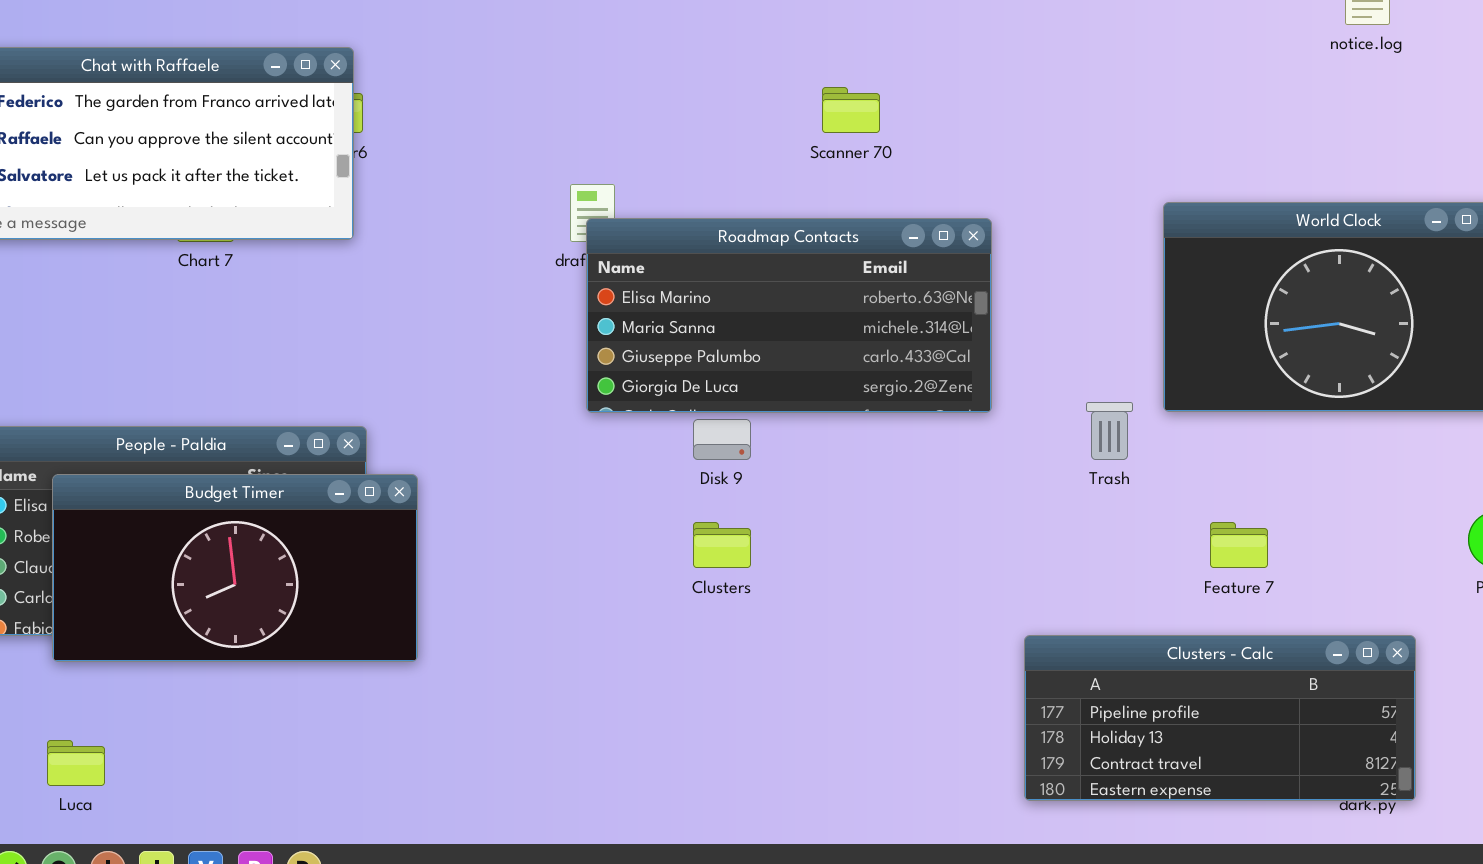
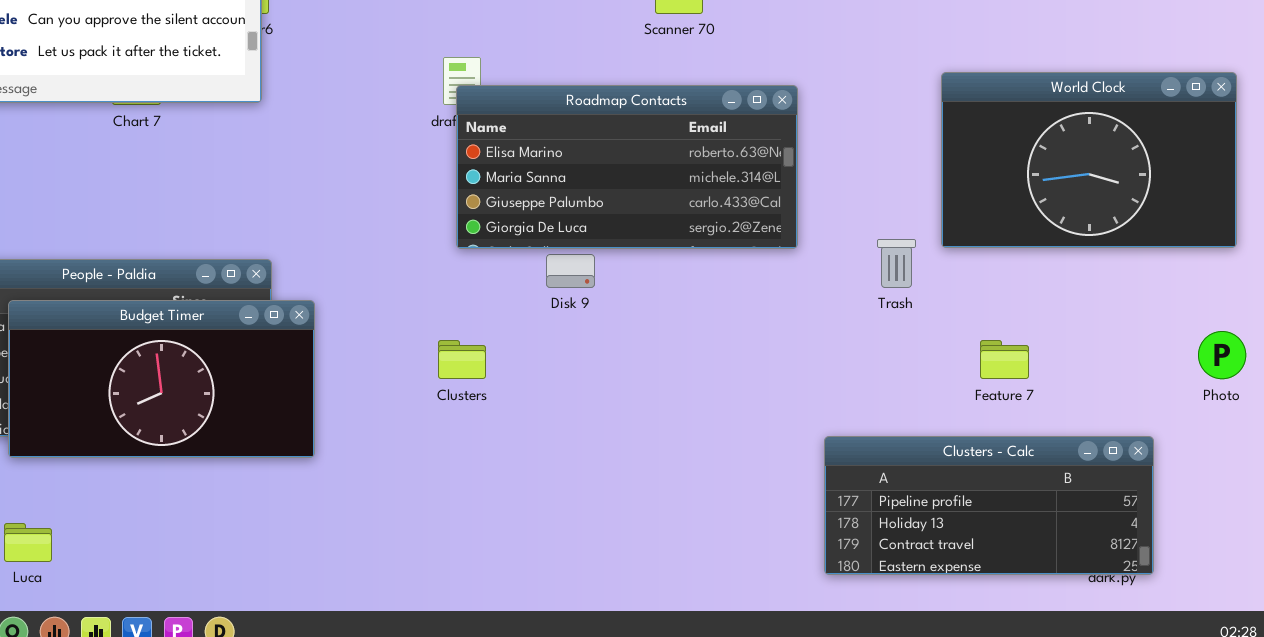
Clusters: [693,522,751,568] -> [438,340,486,379], moved

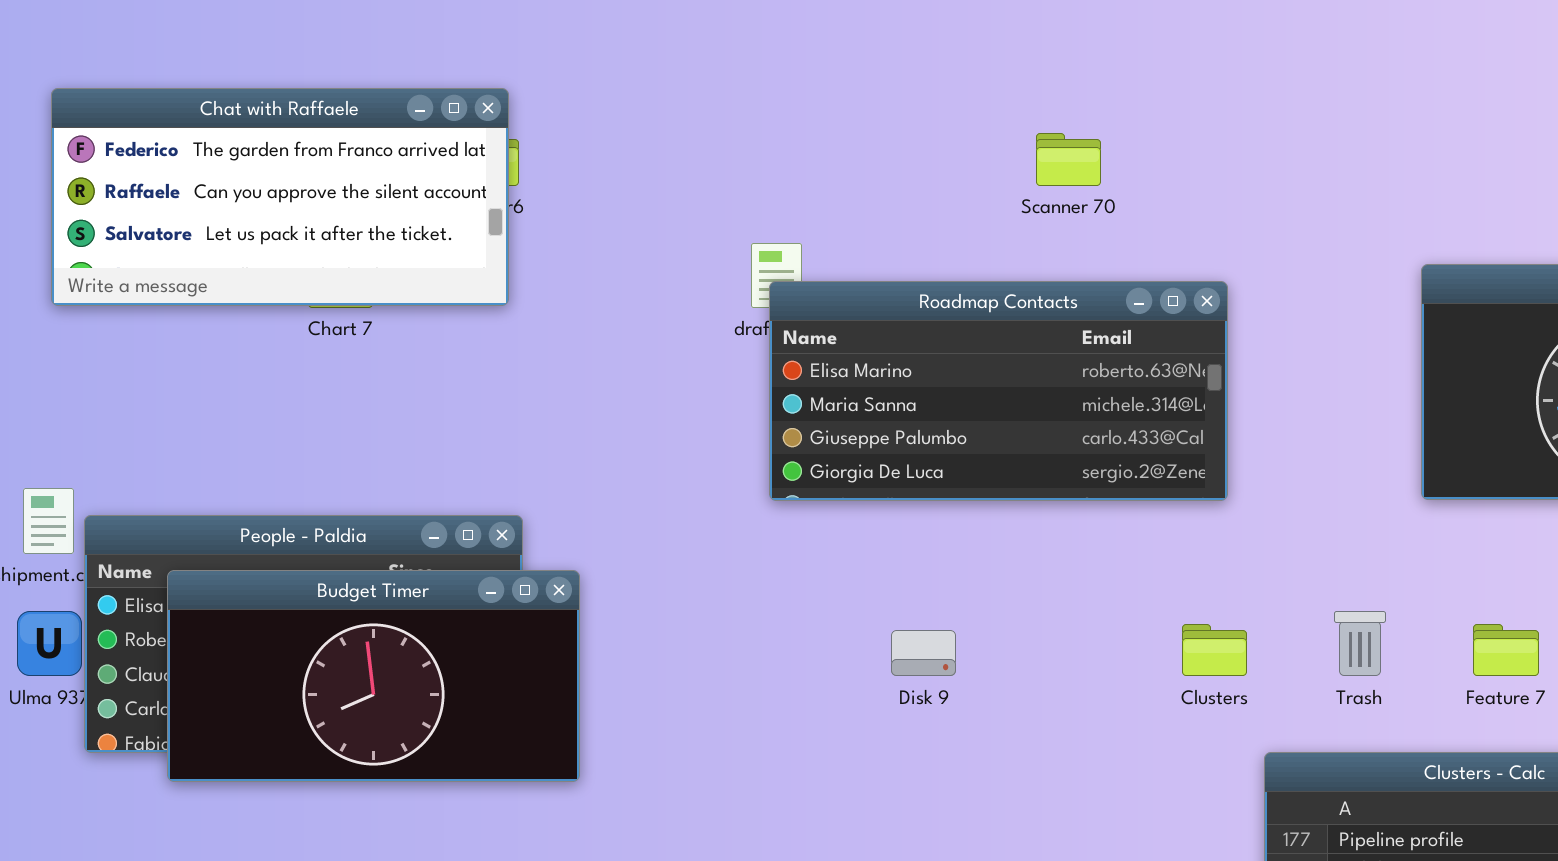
Trash: [877,239,916,288] -> [1334,611,1386,676], moved
Disk 9: [546,254,595,288] -> [891,630,956,676], moved
Clusters: [438,340,486,379] -> [1182,624,1247,676], moved

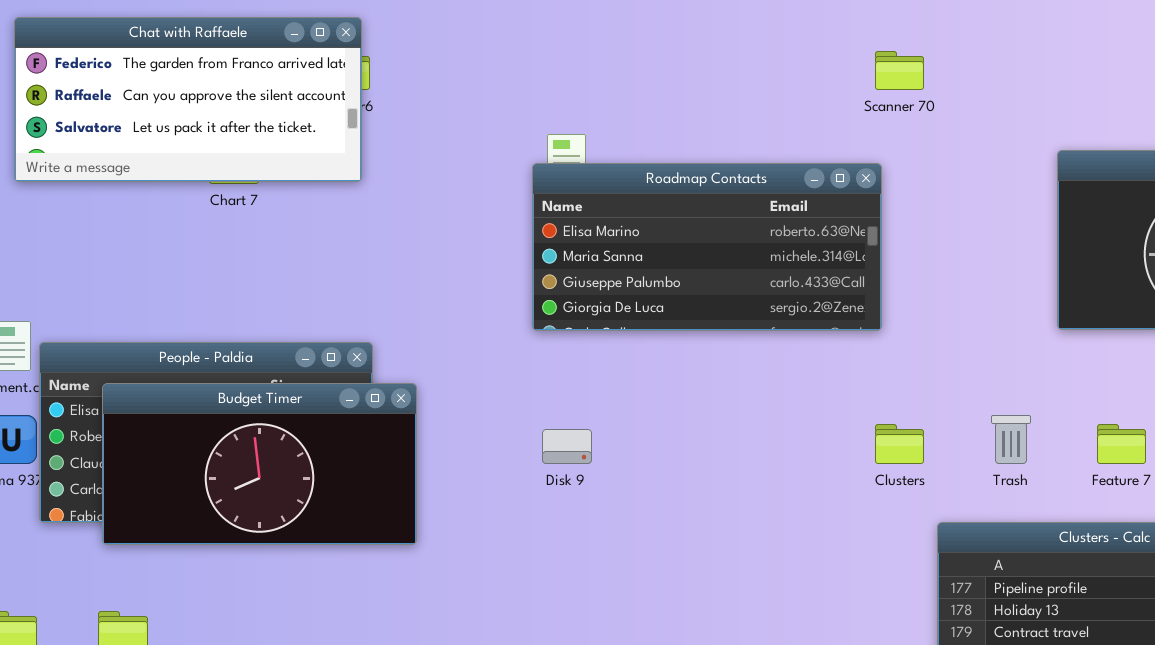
Scanner 70: [1036,133,1101,186] -> [875,51,924,90], moved
Roadmap Contacts: [769,281,1228,501] -> [532,163,882,331], moved
Disk 9: [891,630,956,676] -> [542,429,592,464], moved

